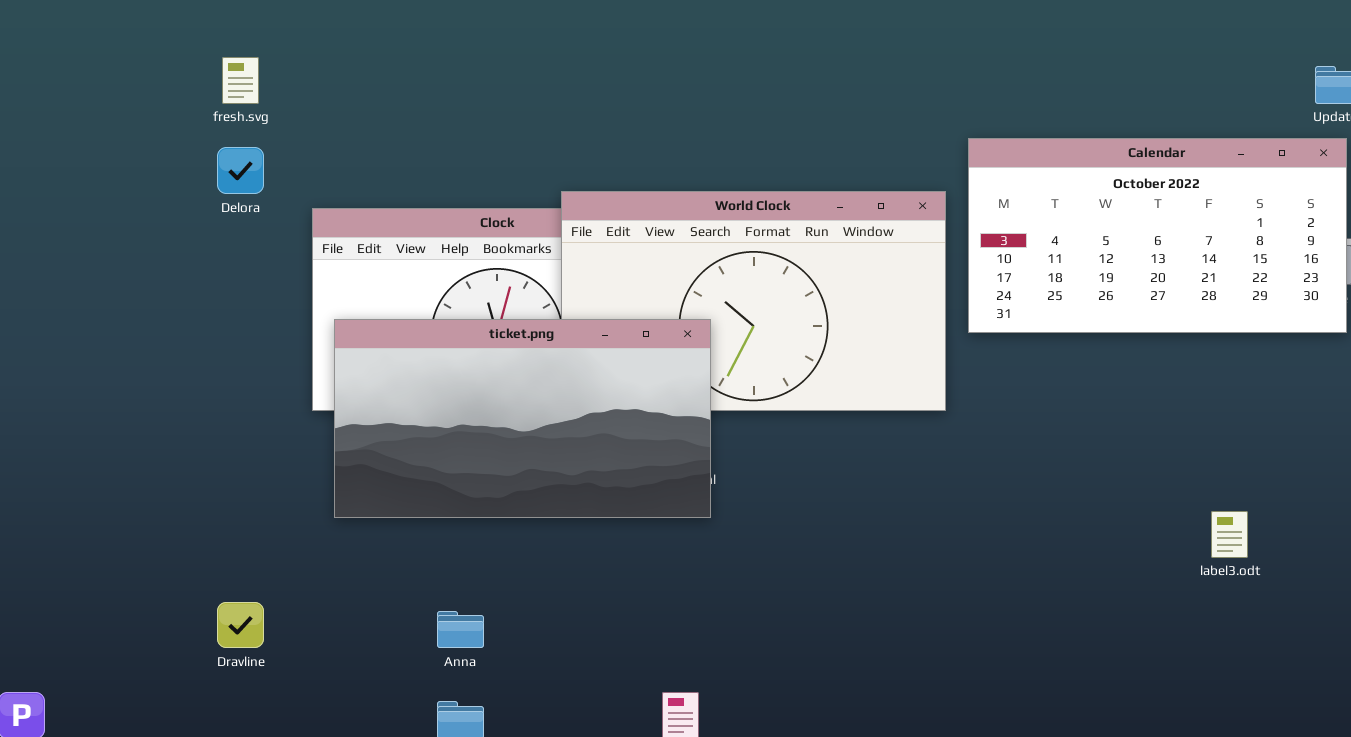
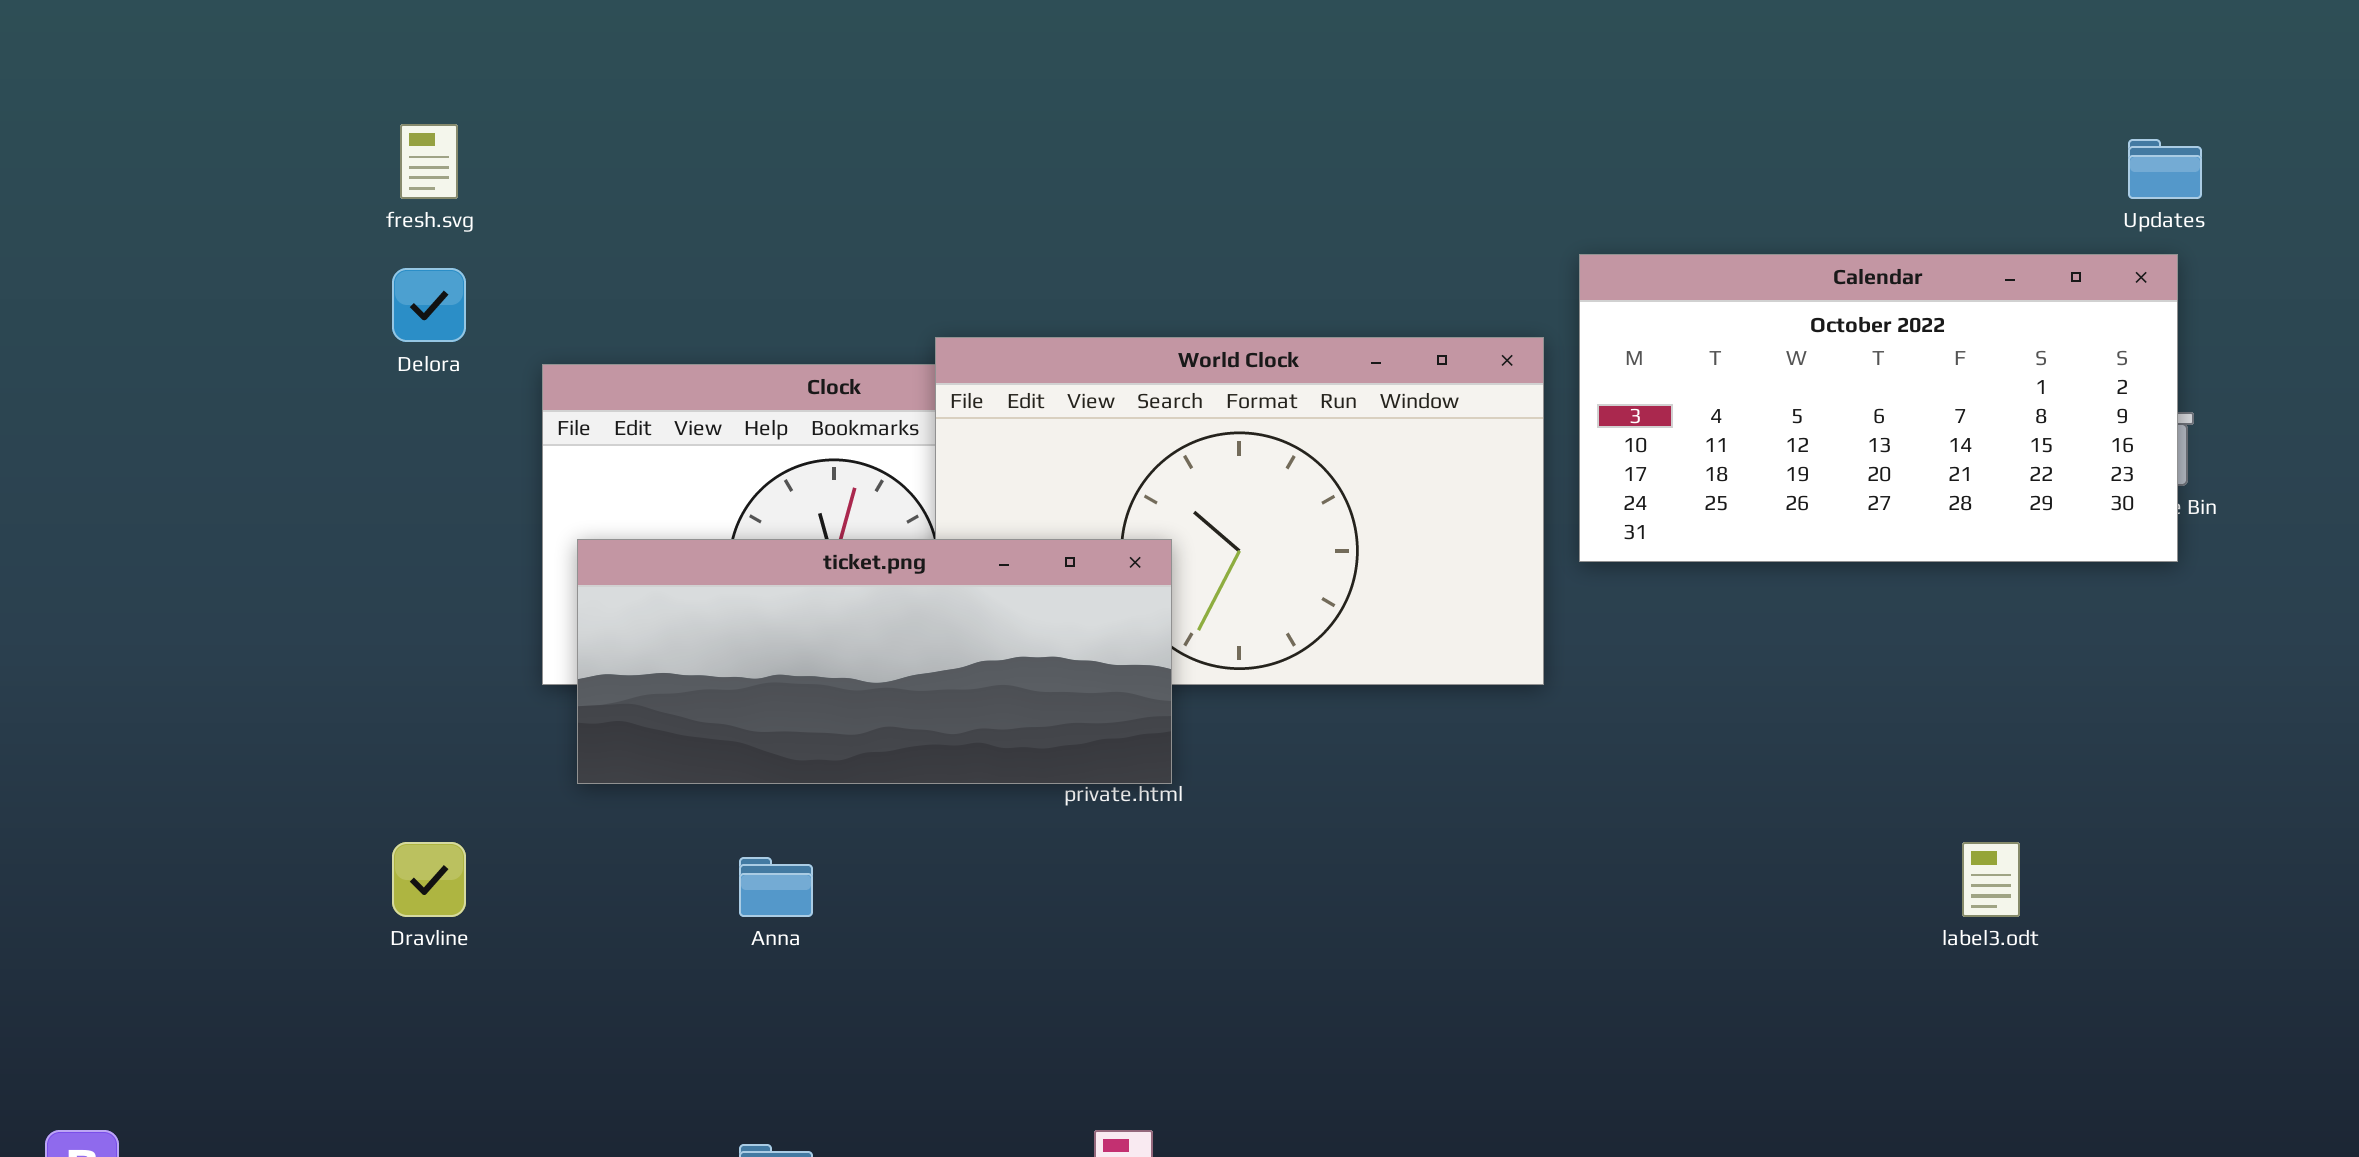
ticket.png: [334,319,711,518] -> [577,539,1172,784], resized
Dravline: [217,602,264,648] -> [392,842,466,917], moved
Anna: [437,611,484,648] -> [739,857,813,917], moved

